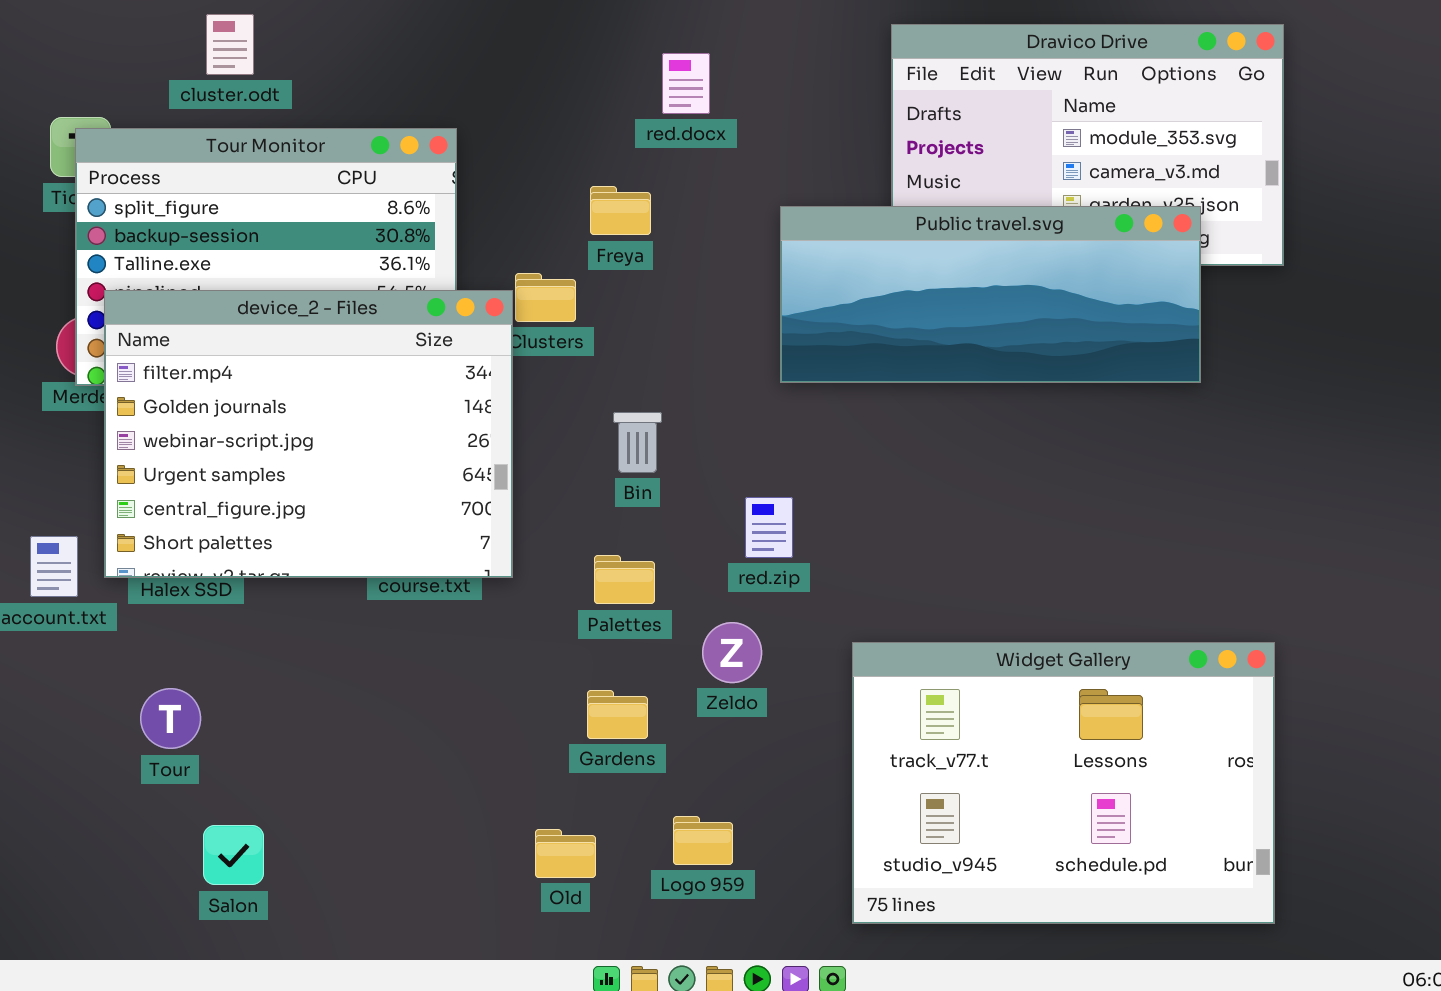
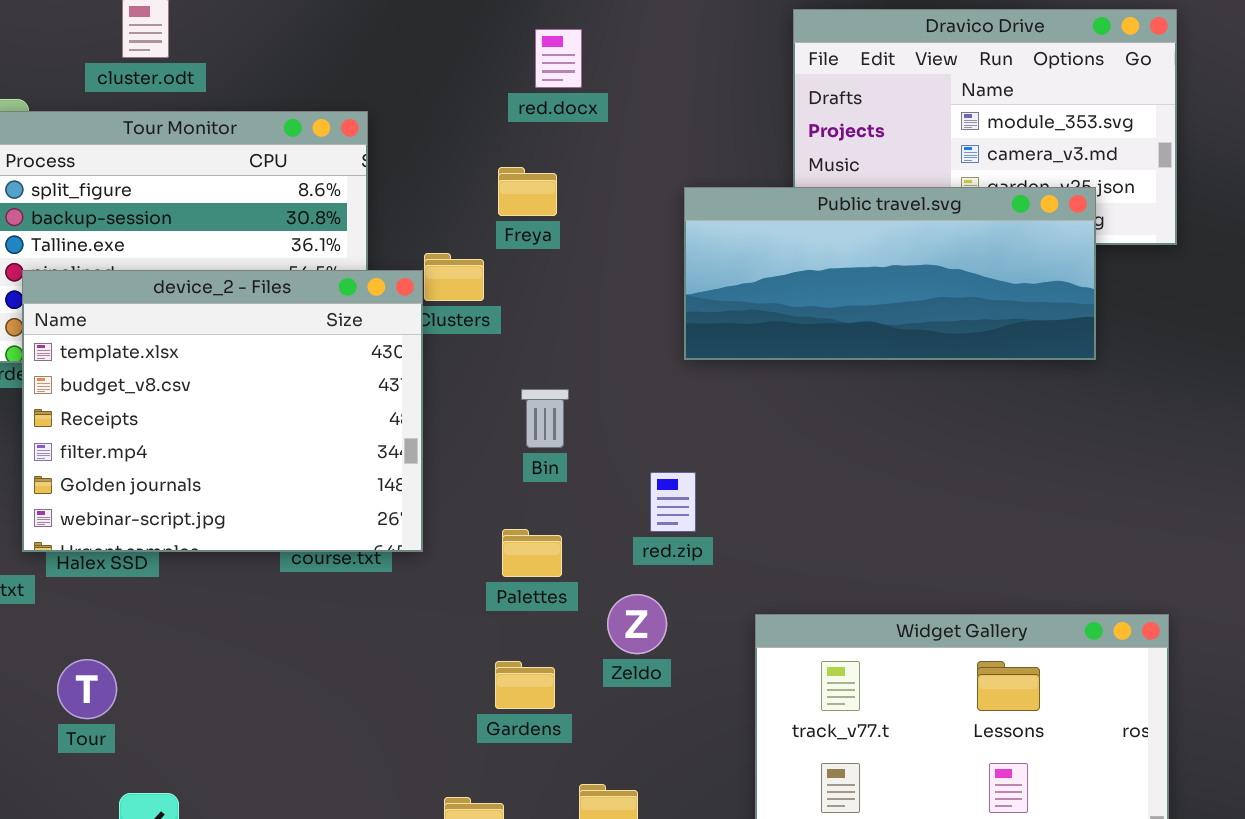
red.docx: [662,53,710,114] -> [535,29,582,88], moved
device_2 - Files: [104,290,513,578] -> [22,270,423,552], scrolled up 3 rows

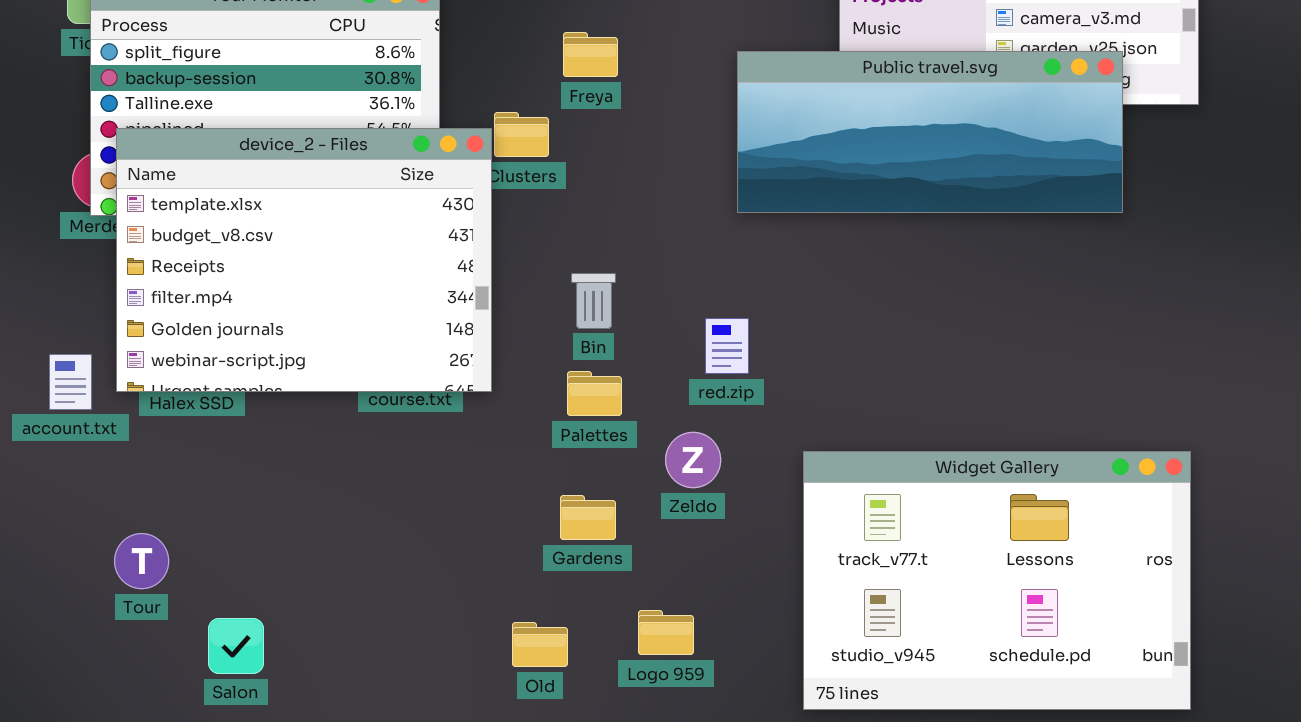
Bin: [521,389,569,448] -> [571,273,616,329], moved
Tour: [57,659,117,719] -> [114,533,169,589], moved

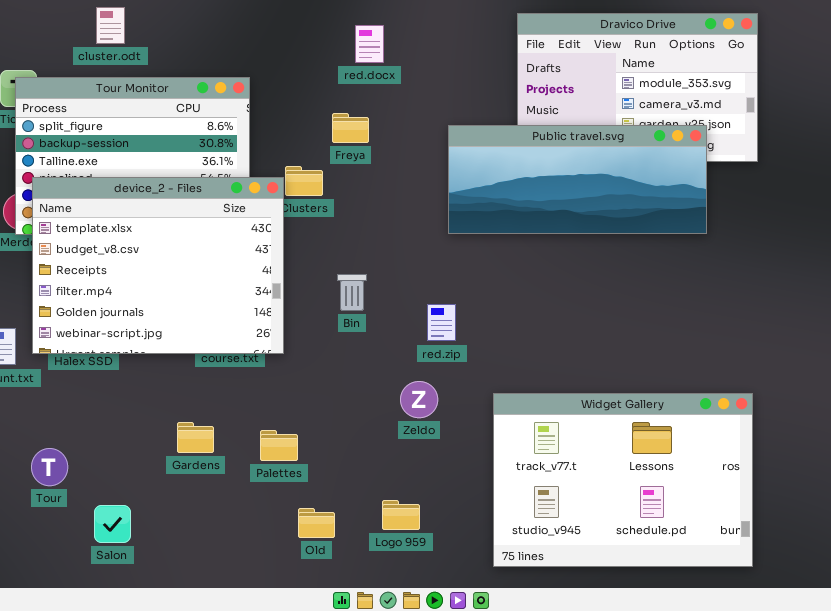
Palettes: [567,371,622,416] -> [260,430,298,461], moved
Gardens: [560,495,616,540] -> [177,422,214,453], moved

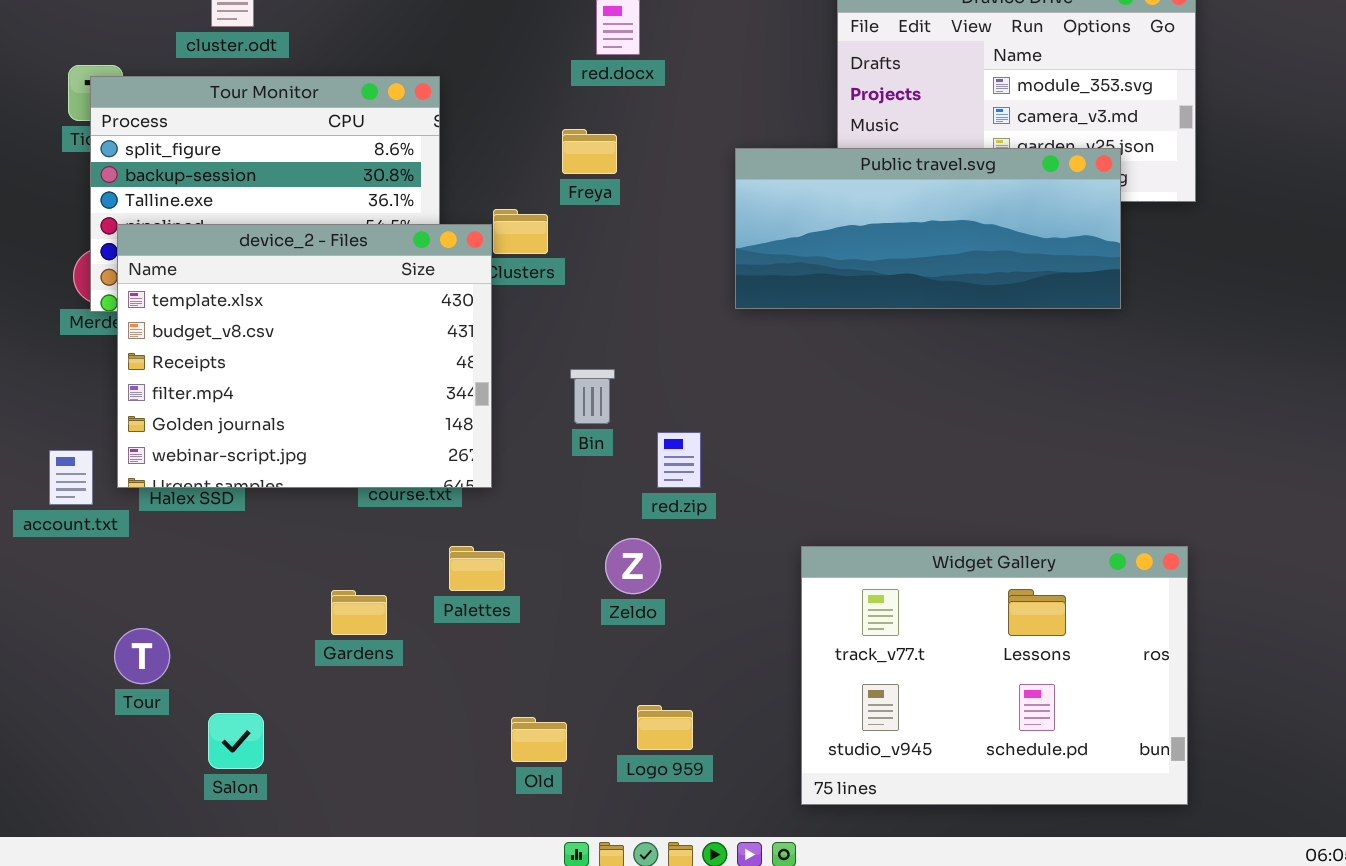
red.zip: [427,304,456,341] -> [657,432,701,488], moved
Zeldo: [400,381,438,418] -> [605,538,661,594], moved
Palettes: [260,430,298,461] -> [449,546,505,591], moved

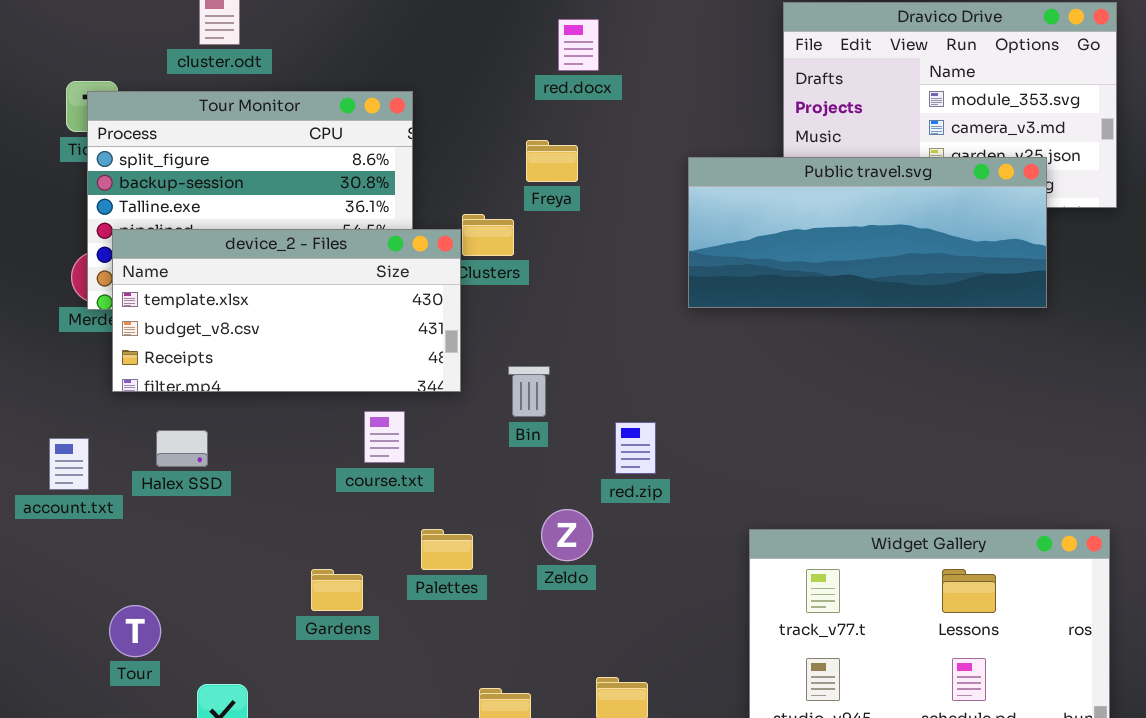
device_2 - Files: [117,224,492,488] -> [112,229,461,392], resized
Bin: [570,369,615,424] -> [508,366,550,417], moved
Zeldo: [605,538,661,594] -> [541,509,593,561], moved

